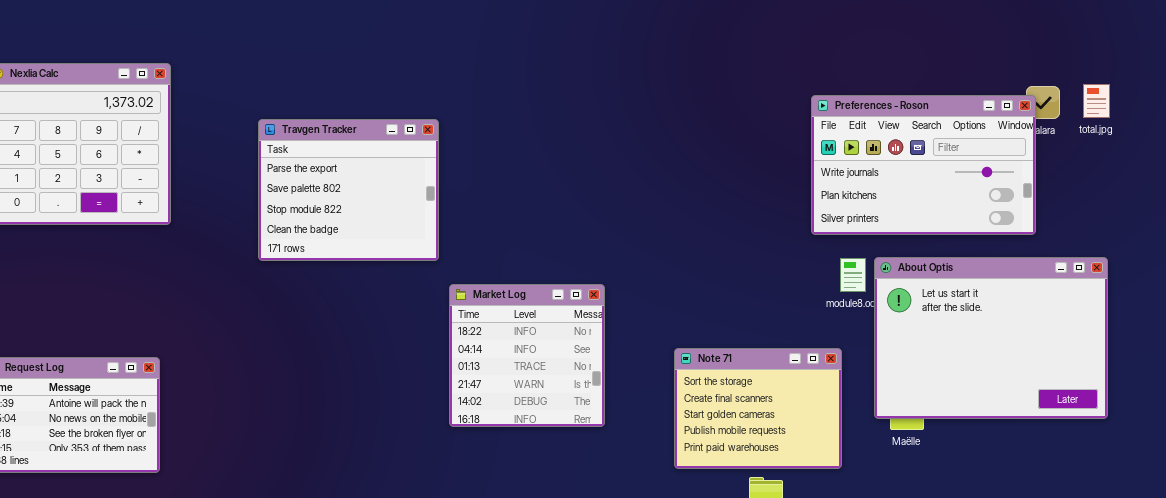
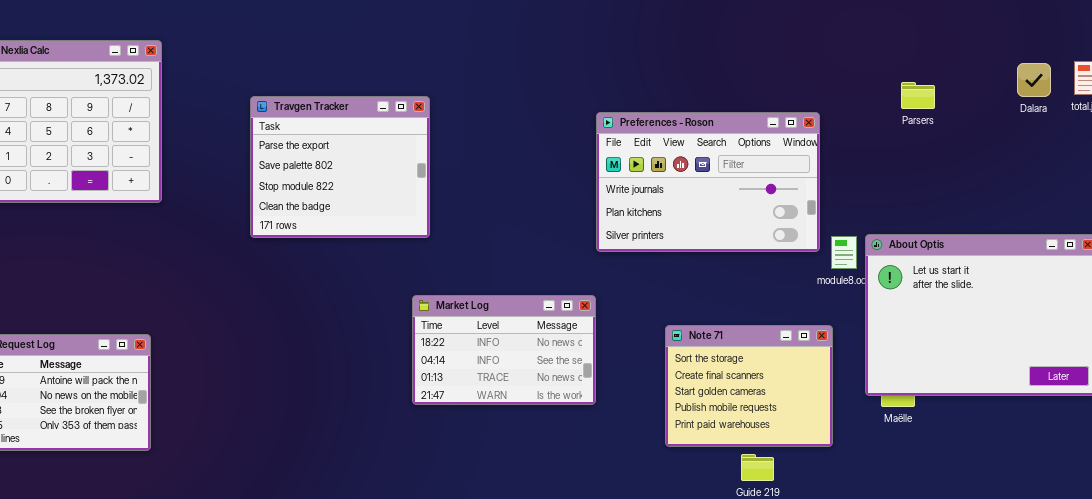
Preferences - Roson: [811,95,1036,235] -> [596,112,820,252], moved
Market Log: [449,284,605,427] -> [412,295,596,405], resized

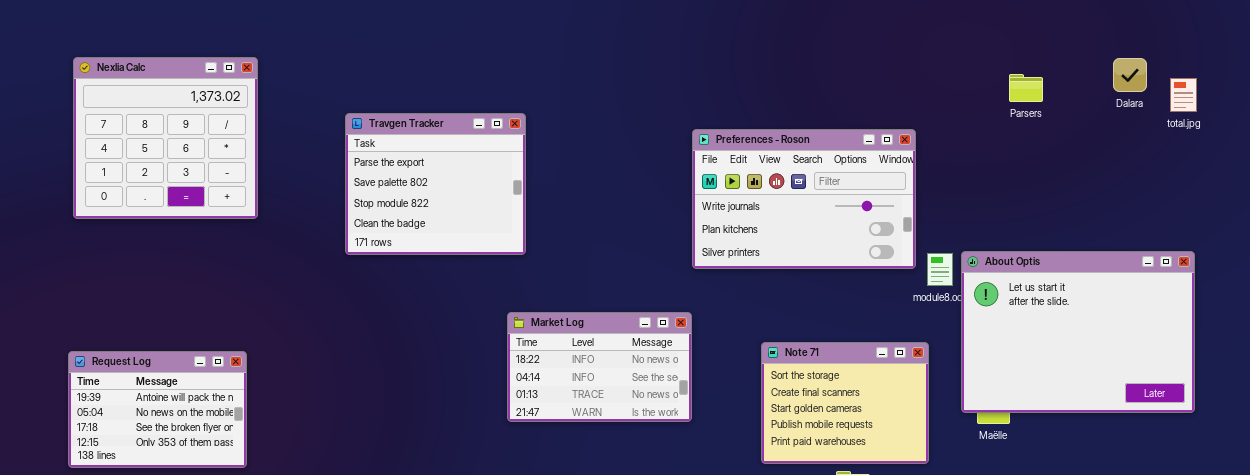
Dalara: [1017,63,1051,97] -> [1113,58,1147,92], moved
Parsers: [901,82,935,109] -> [1009,74,1043,102], moved

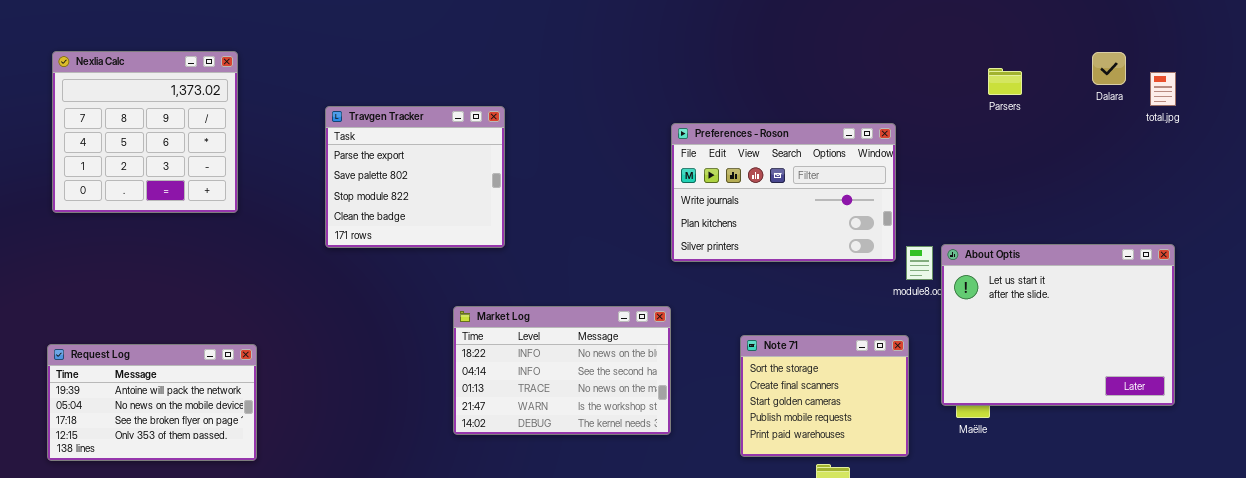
Market Log: [507,312,692,422] -> [453,306,671,435], resized
Request Log: [68,351,247,468] -> [47,344,257,461], resized

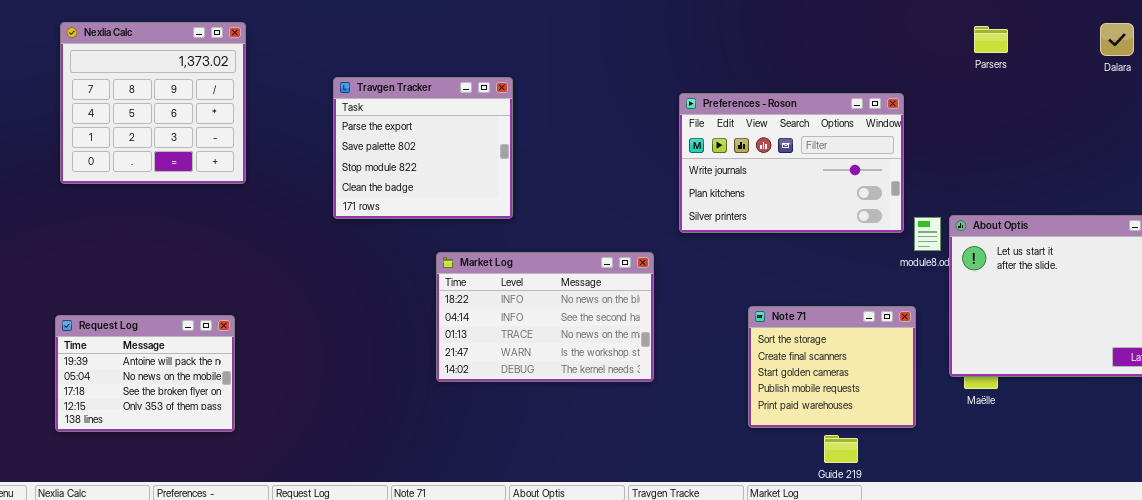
Parsers: [988,68,1022,95] -> [974,26,1008,53], moved
Market Log: [453,306,671,435] -> [436,252,654,382], moved
Request Log: [47,344,257,461] -> [55,315,235,432], resized

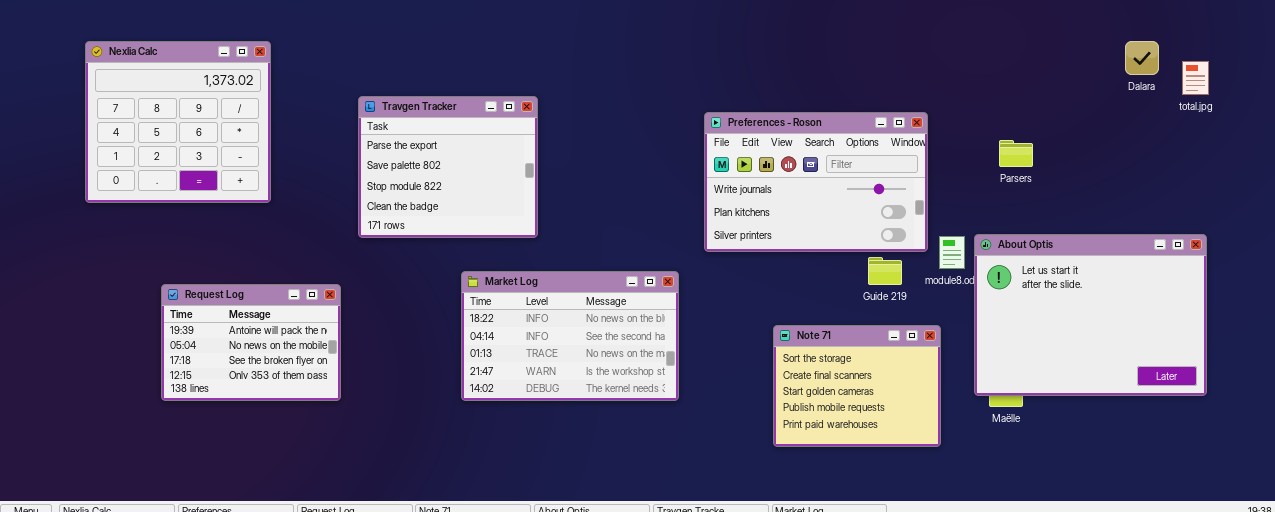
Parsers: [974,26,1008,53] -> [999,140,1033,167], moved
Request Log: [55,315,235,432] -> [161,284,341,401], moved
Guide 219: [824,435,858,463] -> [868,257,902,285], moved

